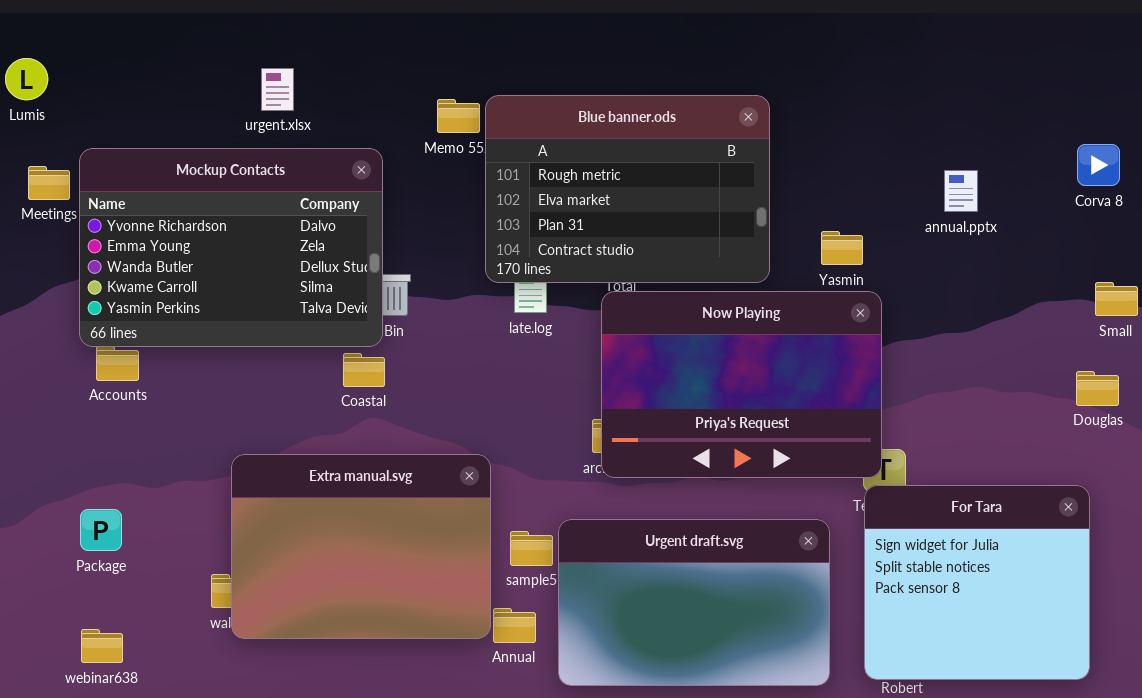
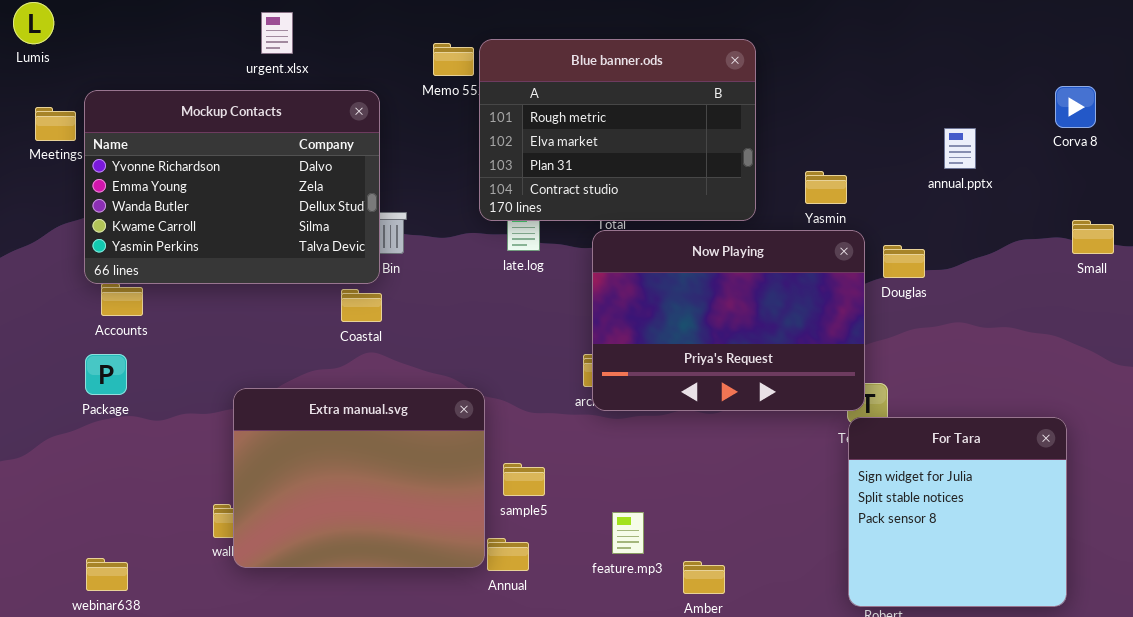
annual.pptx: [944,170,978,212] -> [944,128,976,169], moved
Douglas: [1076,371,1119,406] -> [883,245,925,278], moved
Package: [80,509,122,551] -> [85,354,127,395], moved
Urgent draft.svg: [558,519,830,686] -> none, closed

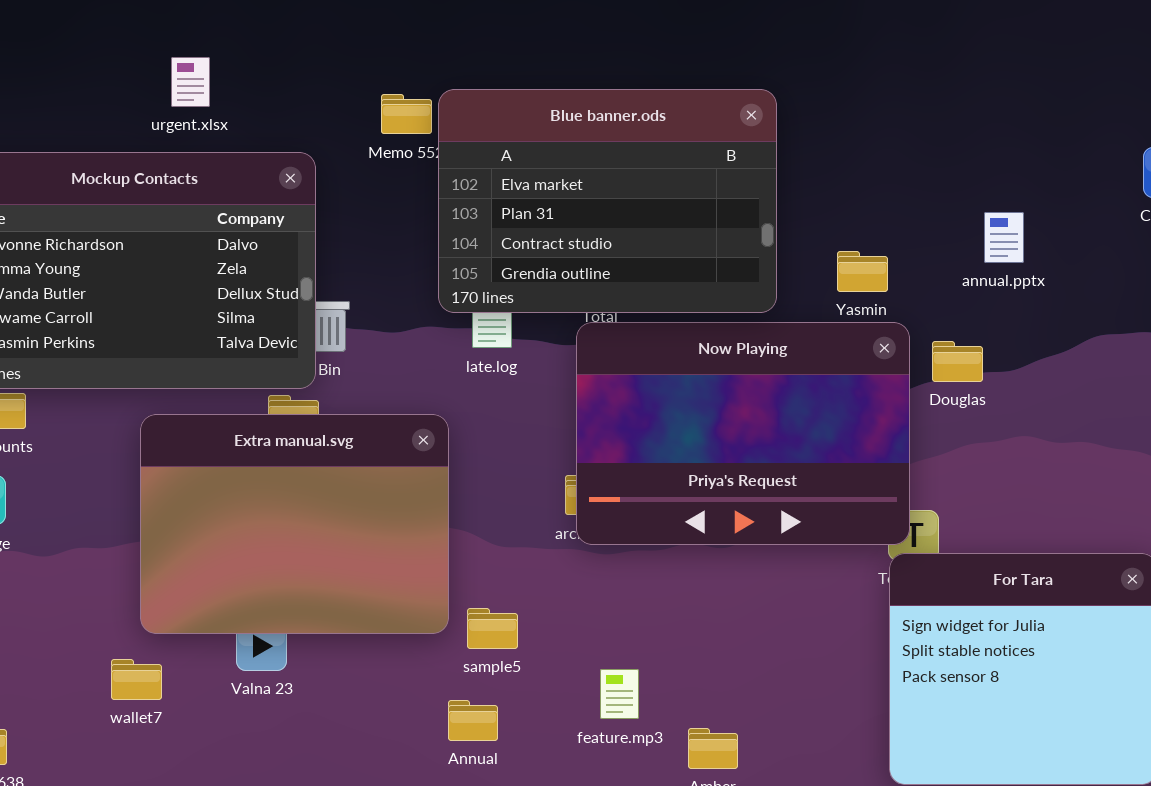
Blue banner.ods: [479,39,756,221] -> [438,89,777,313], scrolled down 1 row
annual.pptx: [944,128,976,169] -> [984,212,1024,263], moved
Extra manual.svg: [233,388,485,568] -> [140,414,449,634], moved

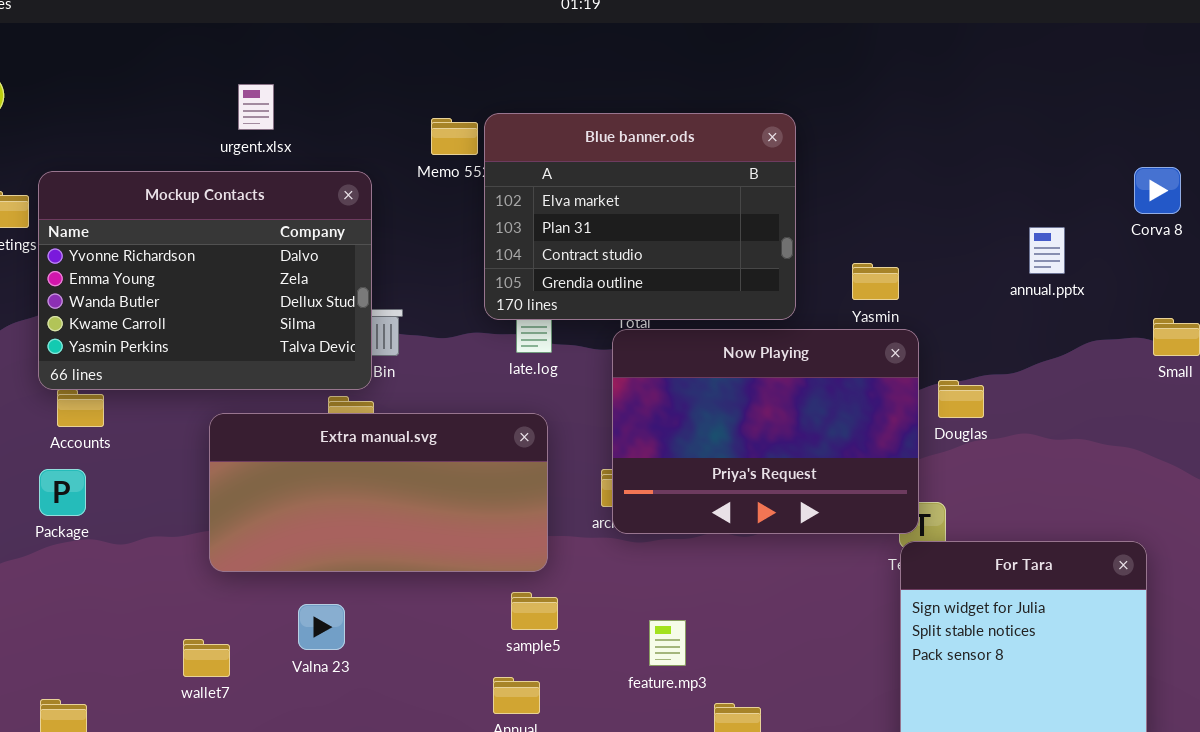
annual.pptx: [984,212,1024,263] -> [1029,227,1065,274], moved
Douglas: [932,341,983,382] -> [938,380,984,418], moved
Extra manual.svg: [140,414,449,634] -> [209,413,548,572], resized
feature.mp3: [600,669,639,719] -> [649,620,686,666], moved

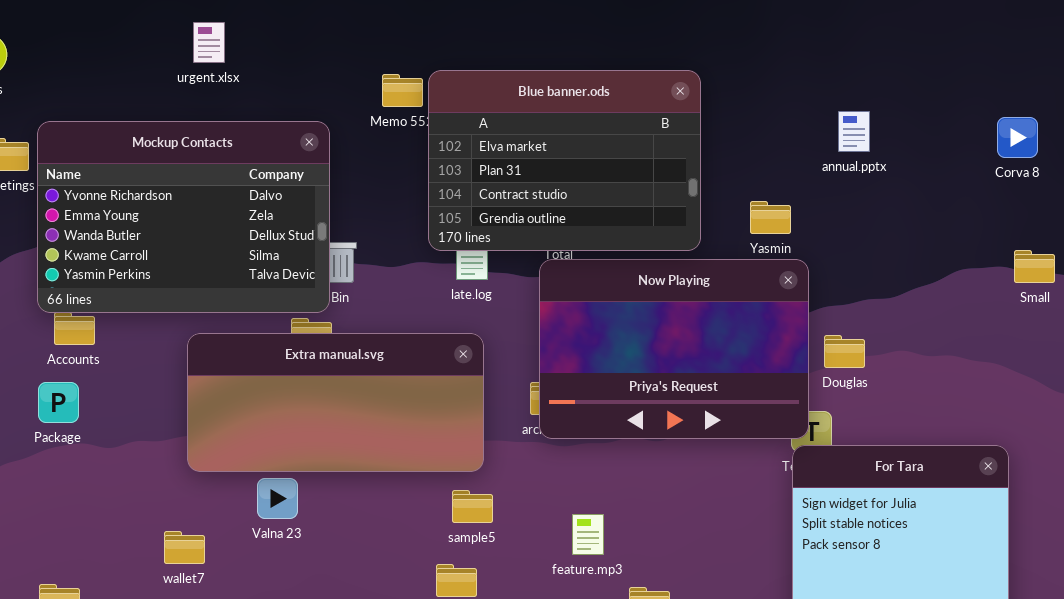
urgent.xlsx: [238,84,274,130] -> [193,22,225,63], moved
annual.pptx: [1029,227,1065,274] -> [838,111,870,152], moved
Douglas: [938,380,984,418] -> [824,335,865,368], moved
Valna 23: [298,604,345,650] -> [257,478,298,519], moved

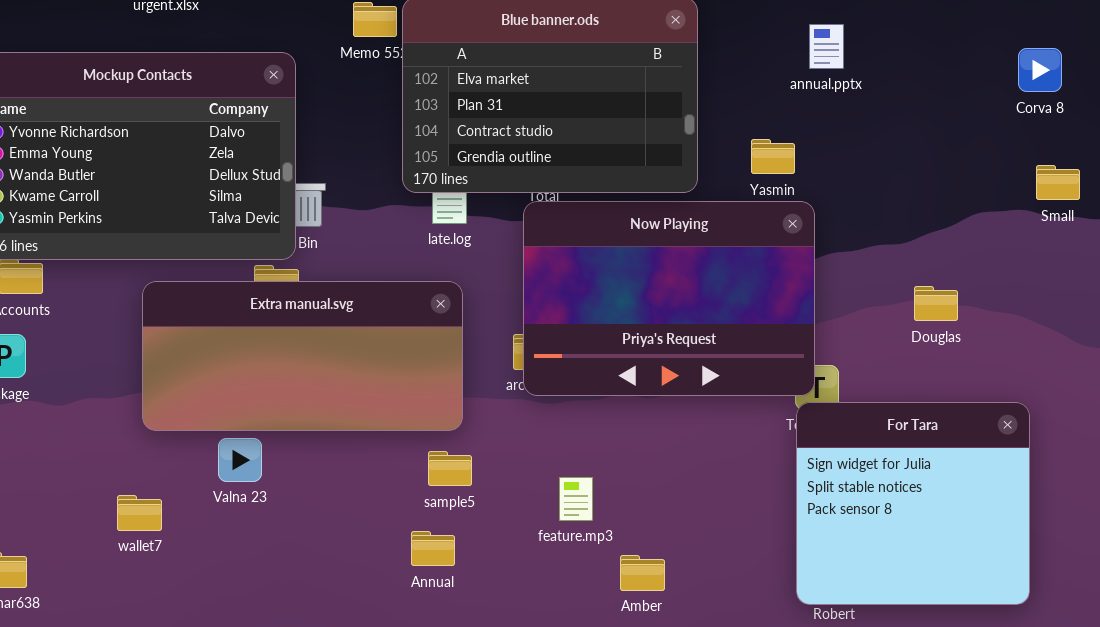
annual.pptx: [838,111,870,152] -> [809,24,844,69], moved
Small: [1014,250,1055,283] -> [1036,165,1080,200], moved
Douglas: [824,335,865,368] -> [914,286,958,321], moved

